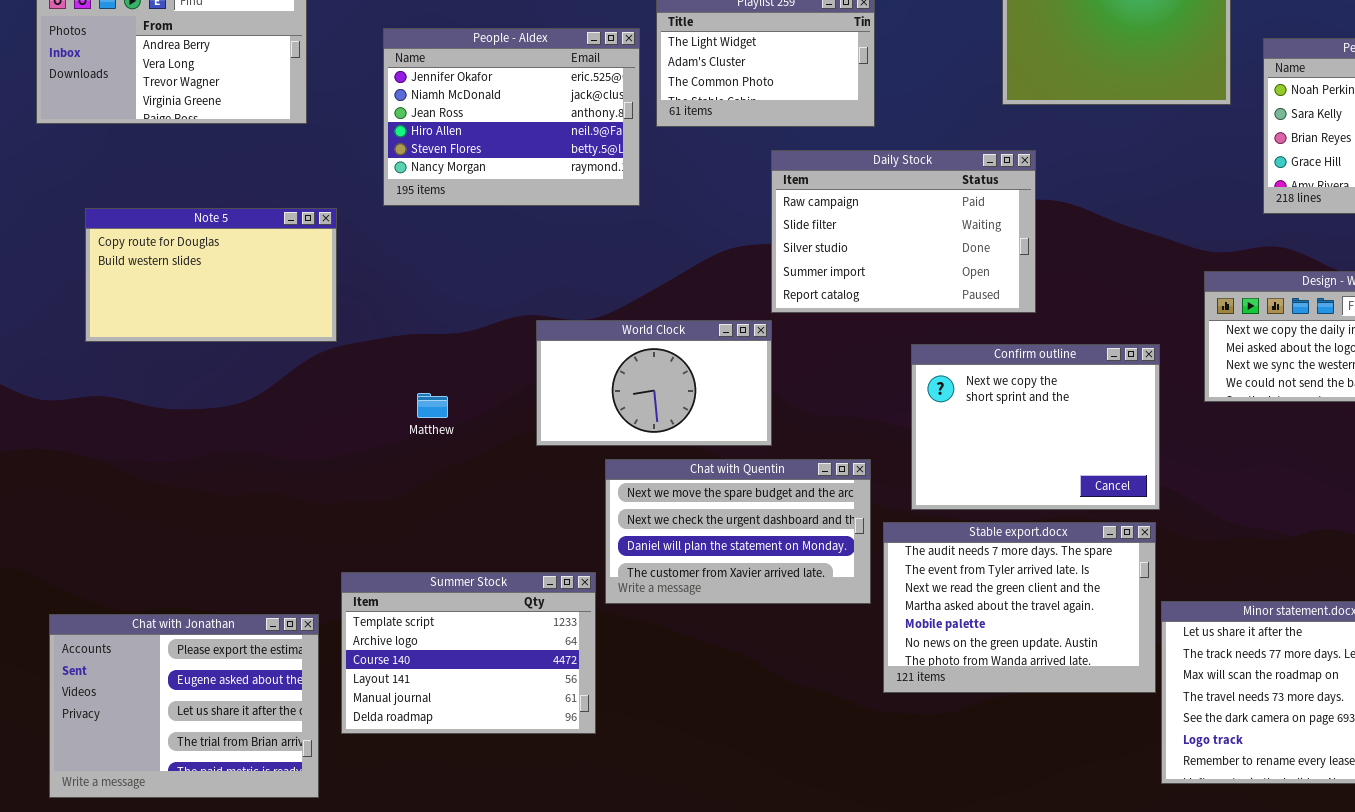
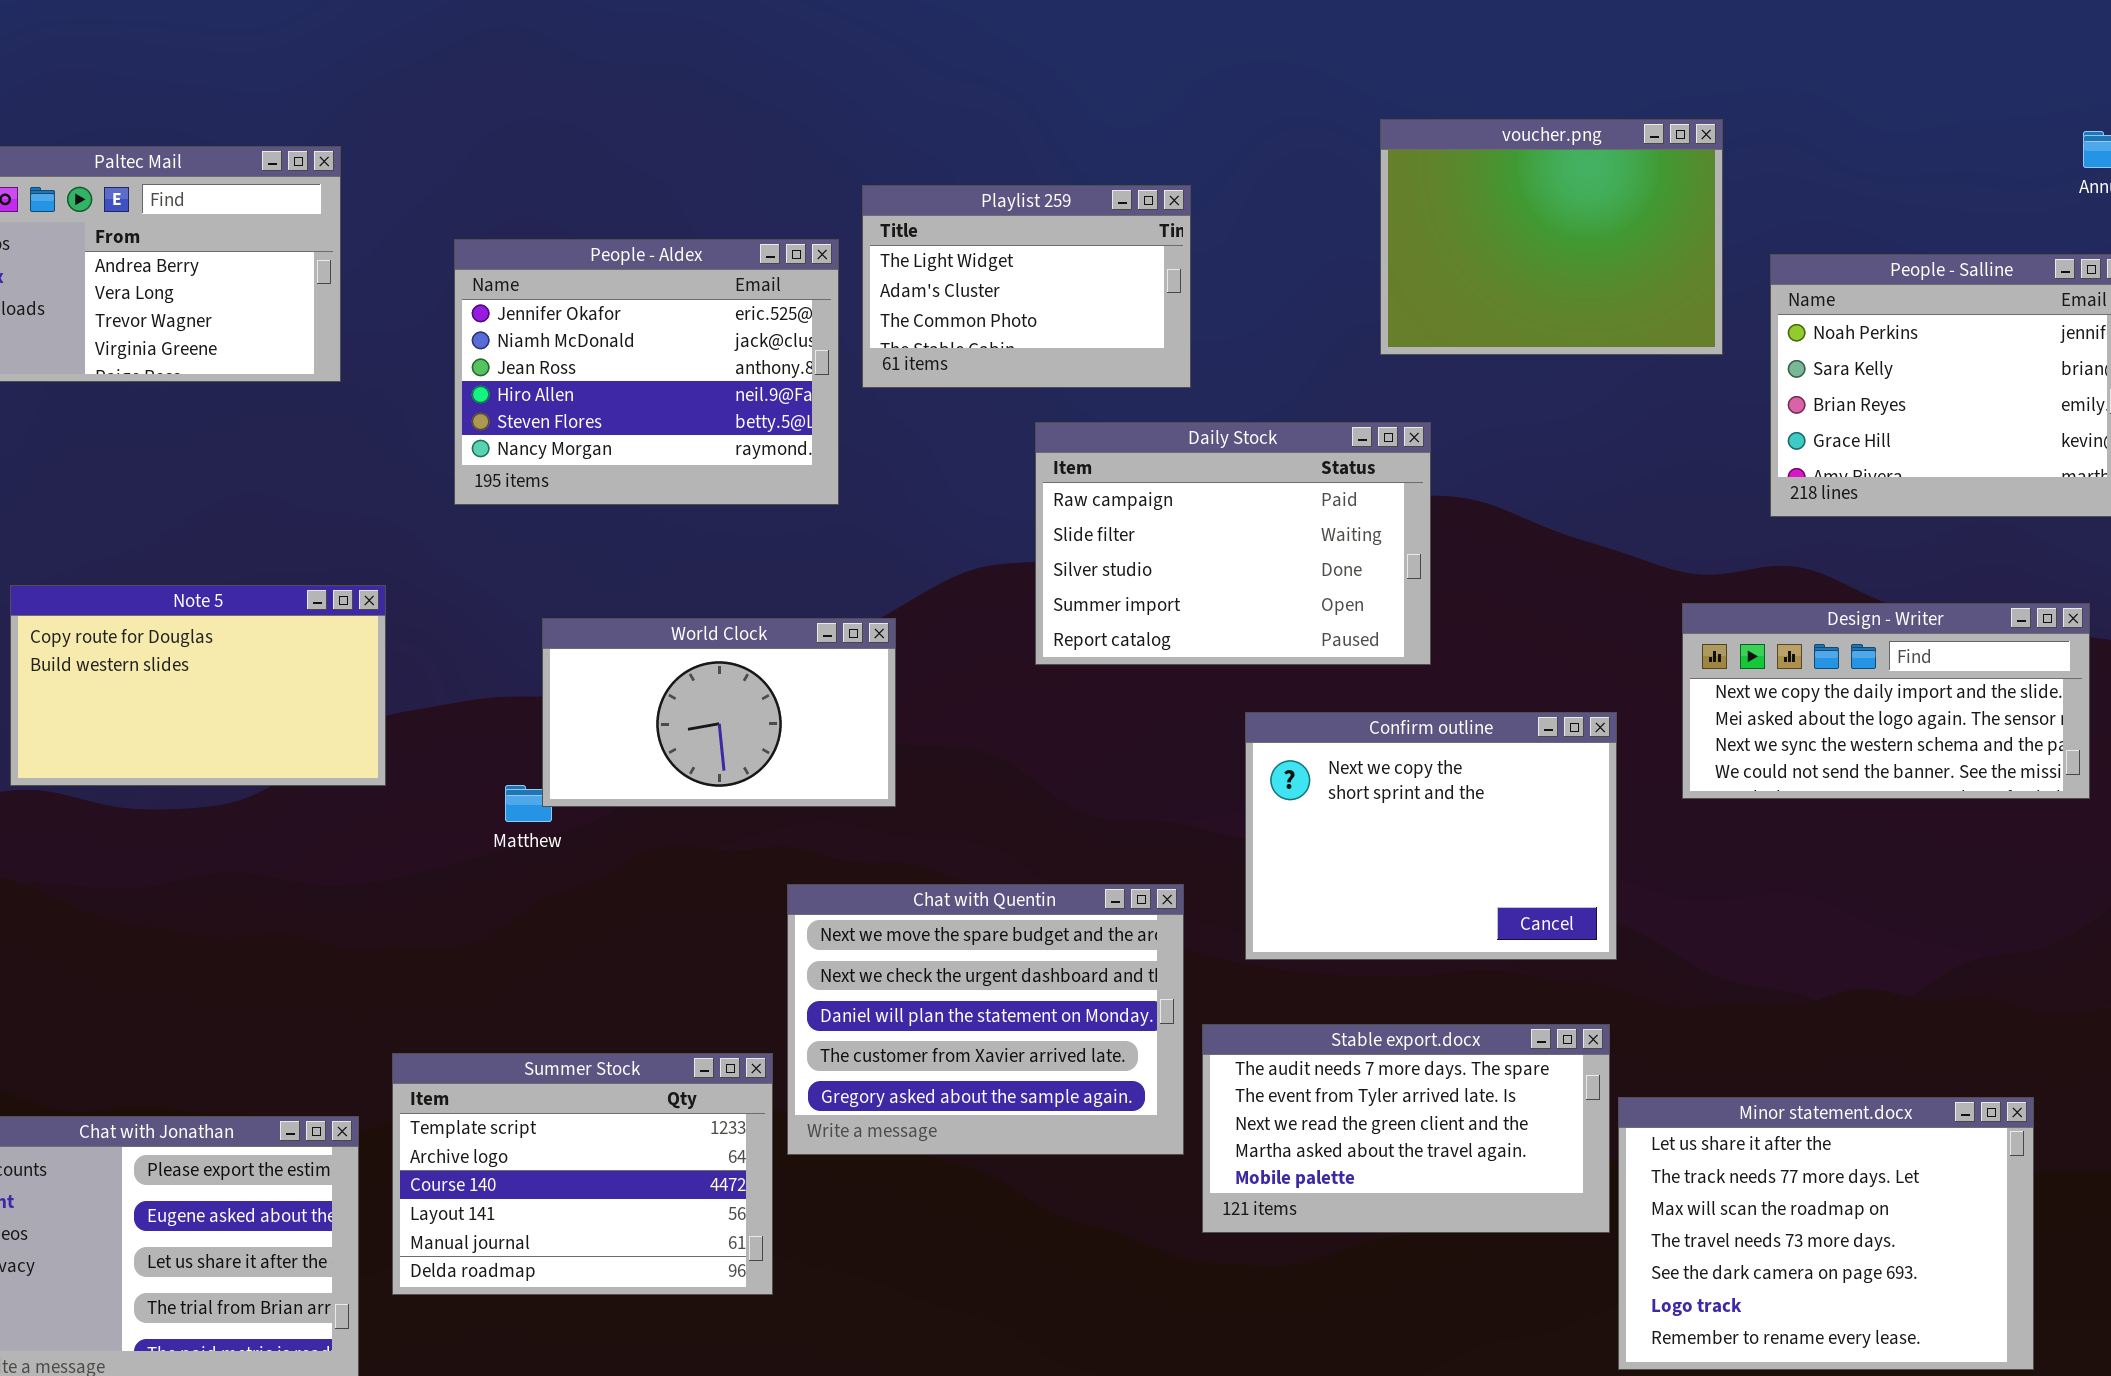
Note 5: [85,208,337,342] -> [10,585,386,786], moved
World Clock: [536,320,772,446] -> [542,618,896,807], moved
Chat with Quentin: [605,459,871,604] -> [787,884,1184,1155], resized
Stable export.docx: [883,522,1156,693] -> [1202,1024,1610,1233], resized

